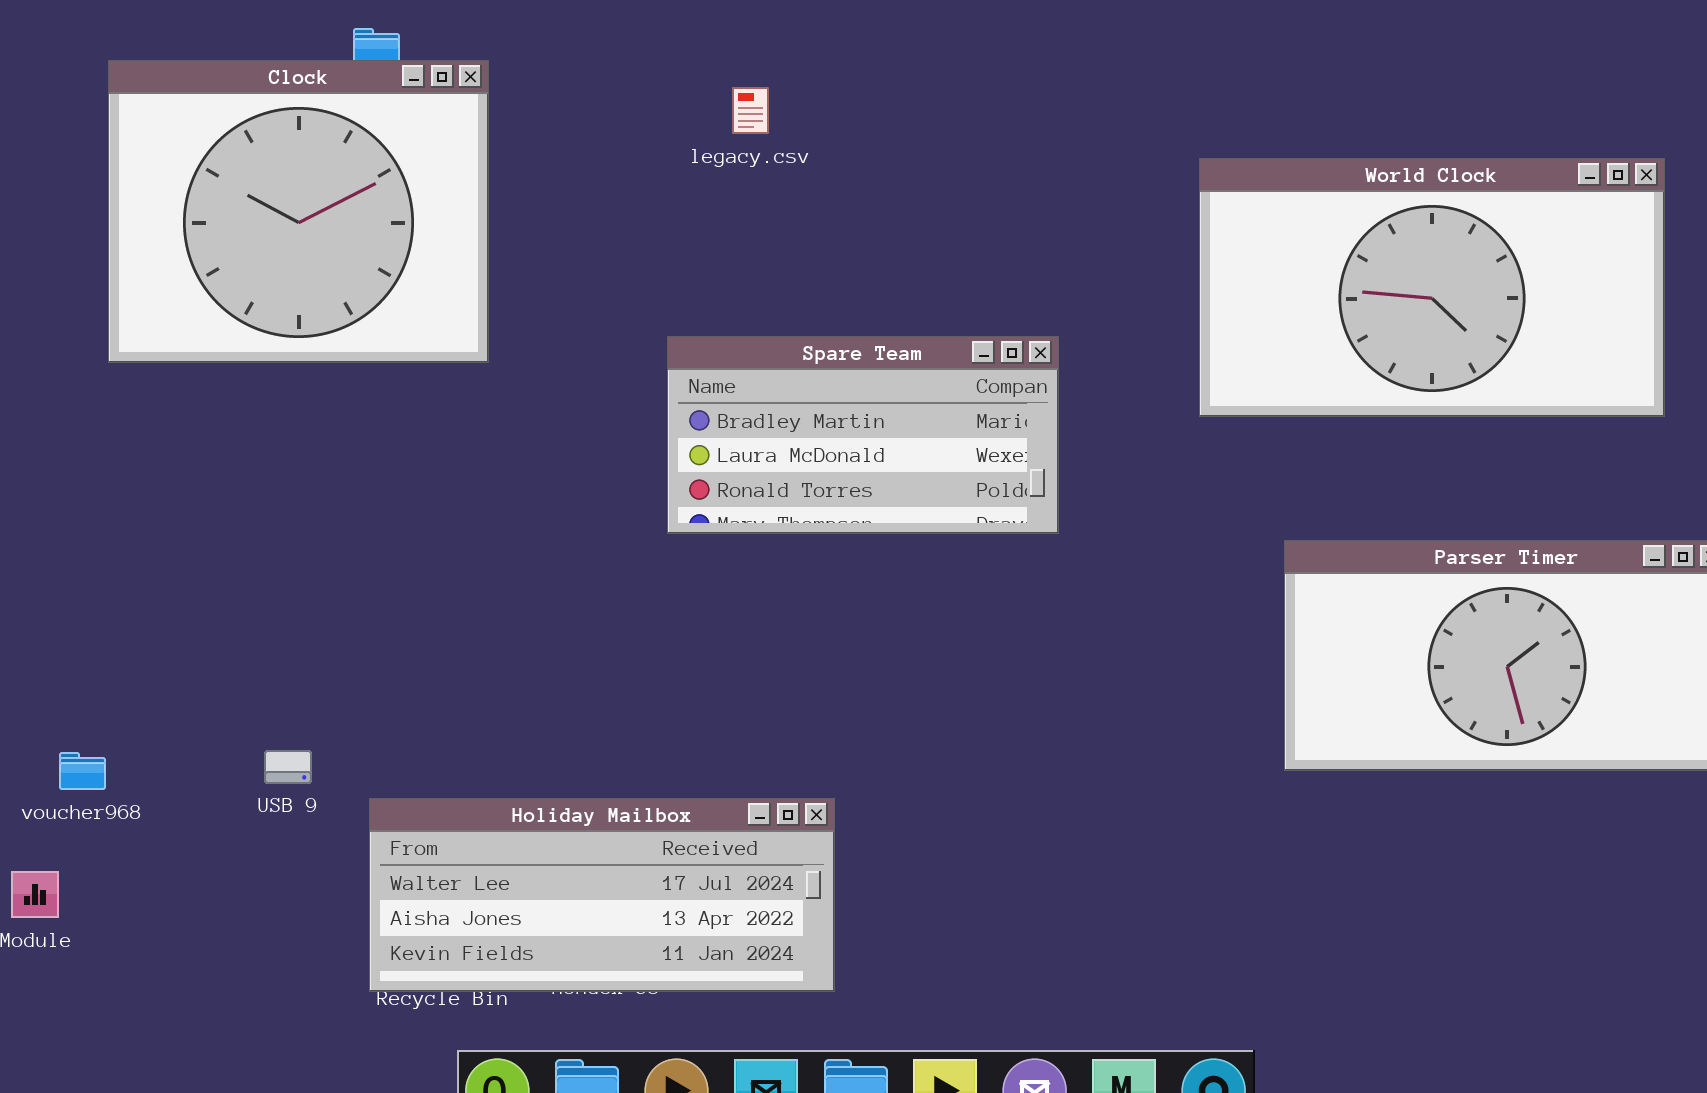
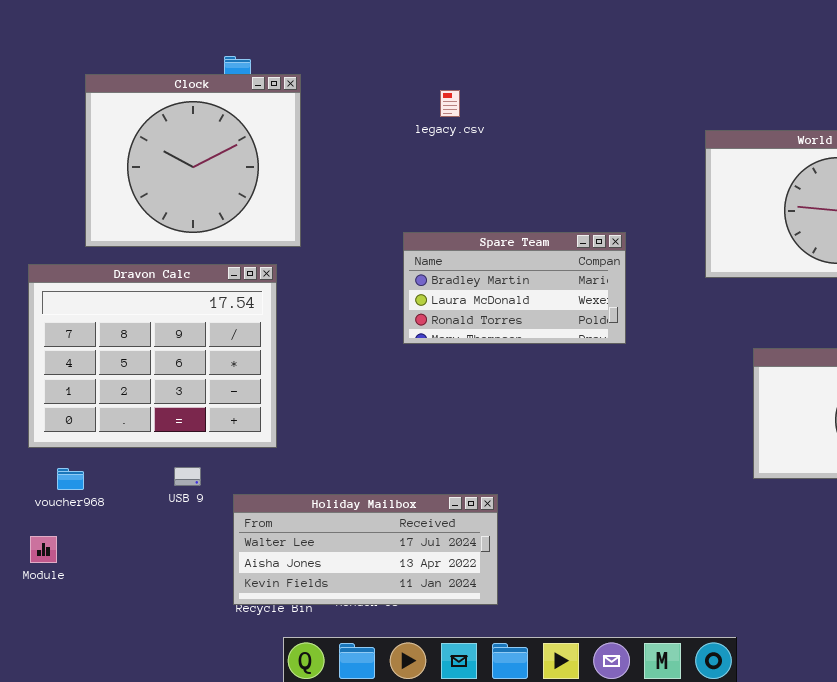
Dravon Calc: none -> [28,264,277,448], opened

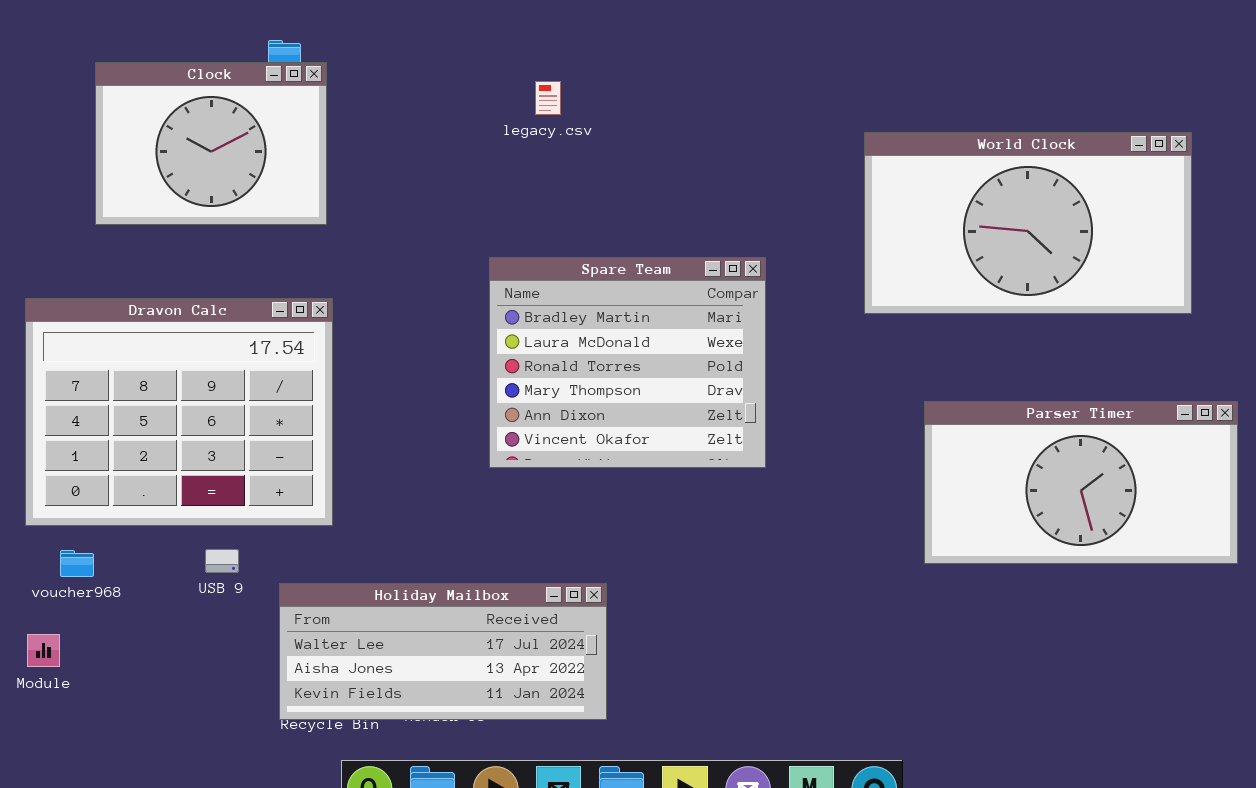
Clock: [85,74,301,247] -> [95,62,327,225], resized
Spare Team: [403,232,626,344] -> [489,257,766,468], resized

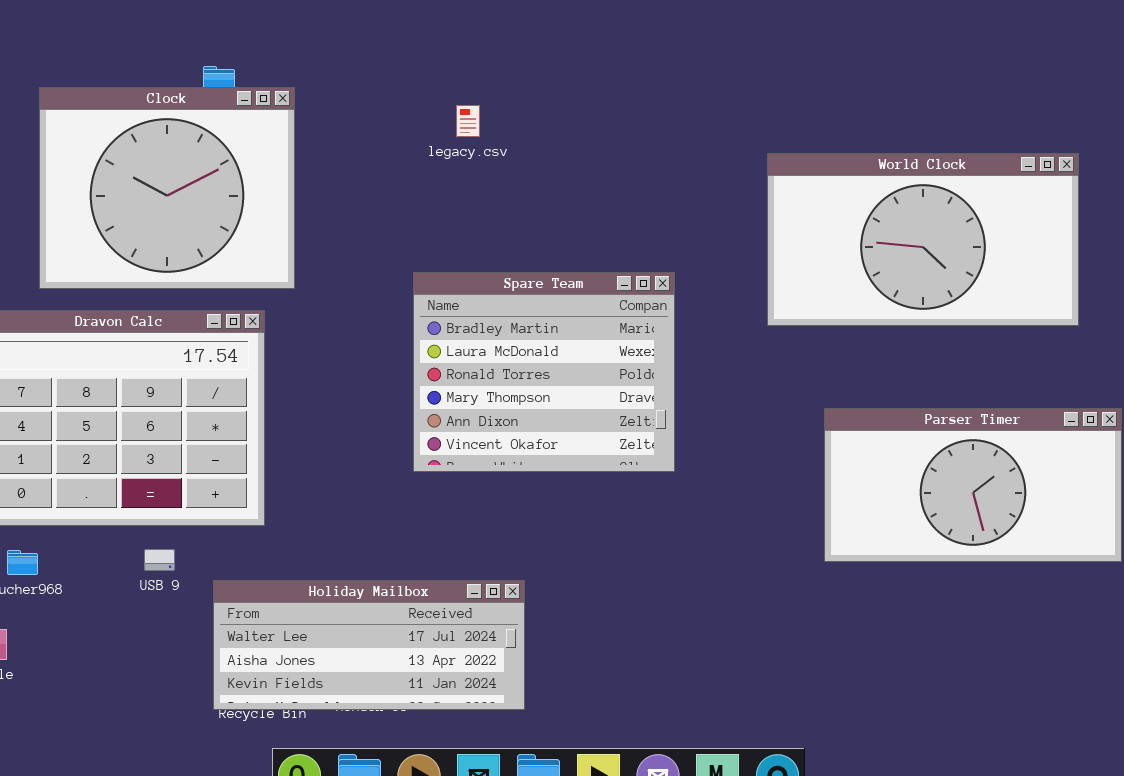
Clock: [95,62,327,225] -> [39,87,295,289], resized

